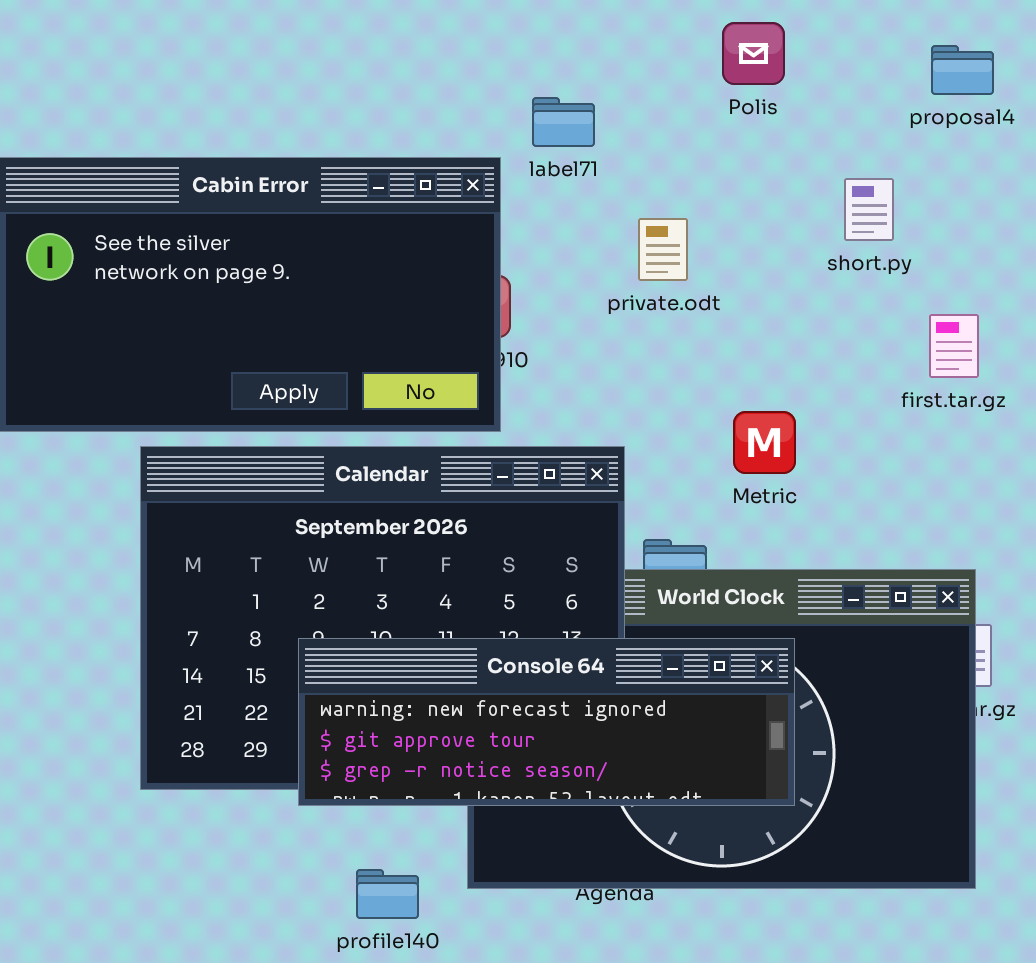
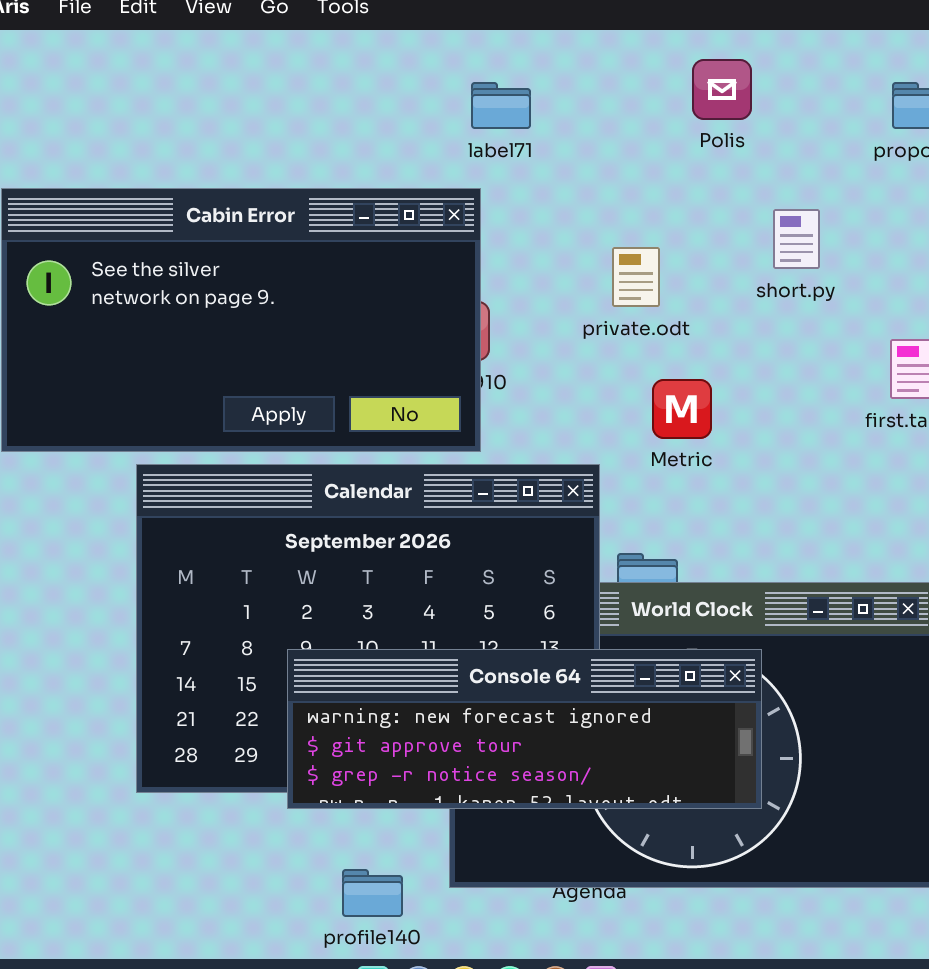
label71: [532,97,595,147] -> [471,82,531,129], moved
short.py: [844,178,894,241] -> [773,209,820,269], moved
Metric: [733,411,796,474] -> [652,379,712,439], moved

